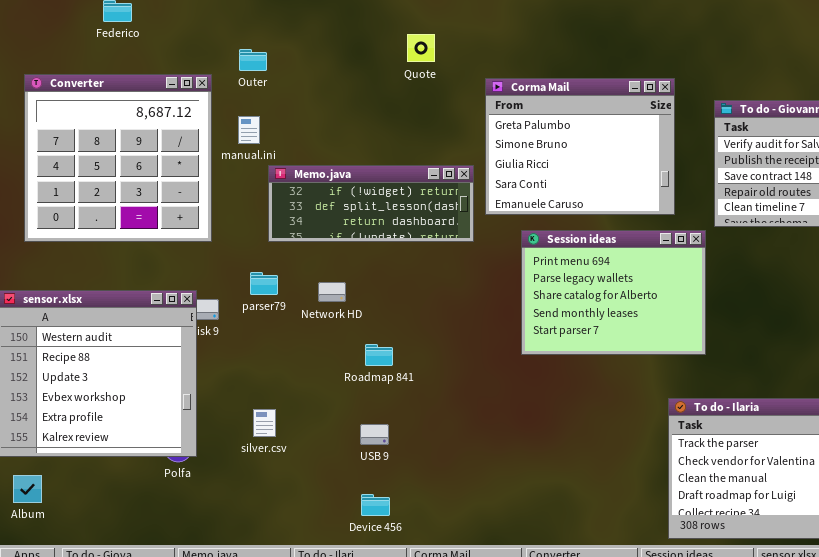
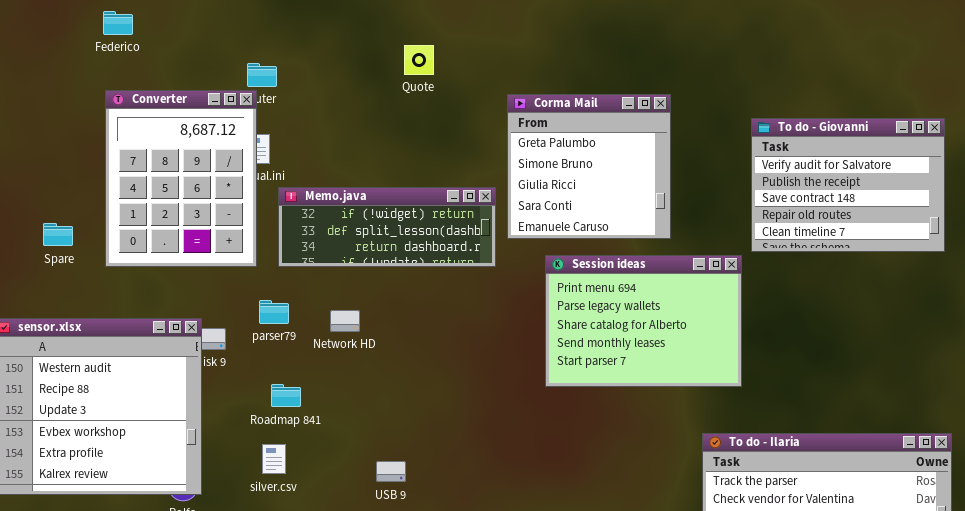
Quote: [407,34,435,62] -> [404,45,434,75], moved
Converter: [24,74,212,242] -> [105,90,257,267], moved, resized
Corma Mail: [485,78,675,215] -> [507,94,671,239], resized
Roadmap 841: [365,344,393,366] -> [271,384,301,407], moved

